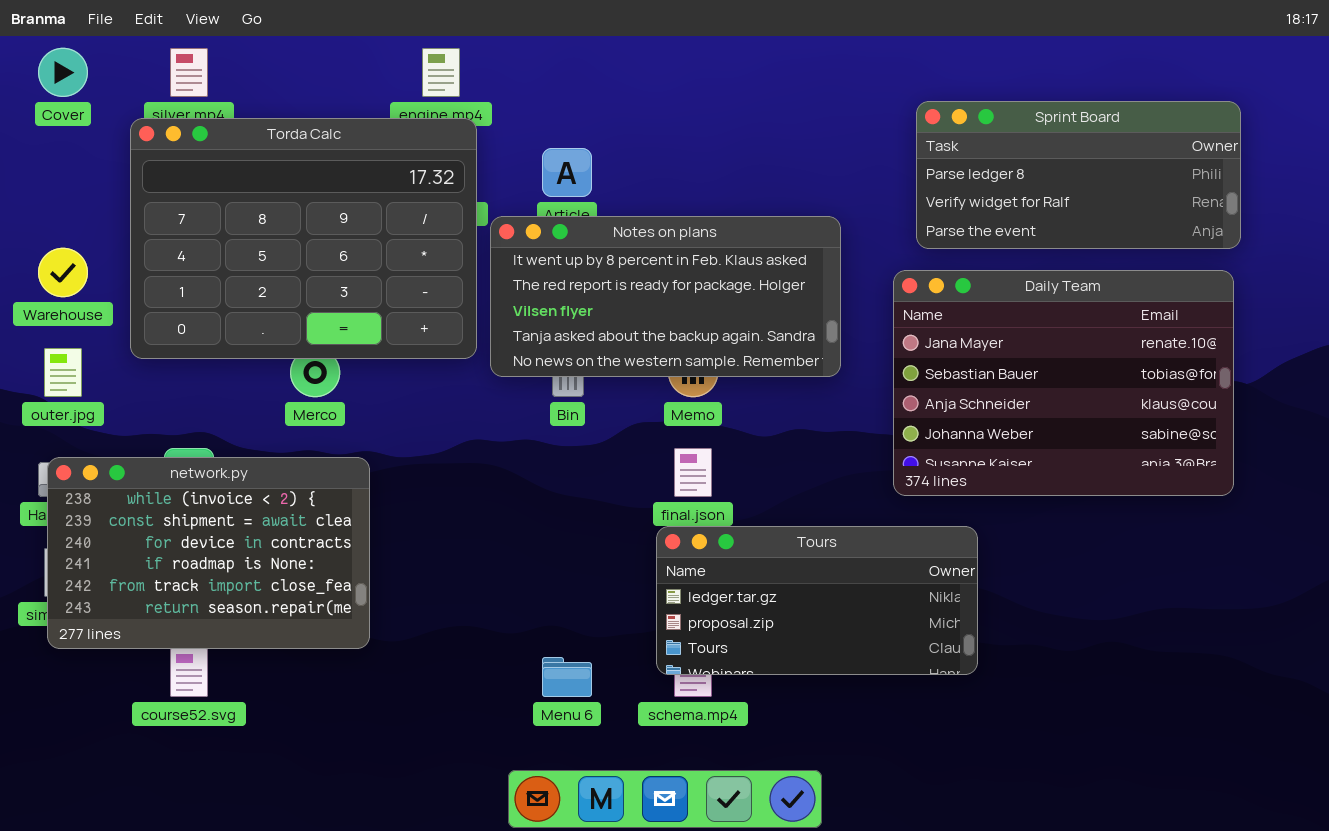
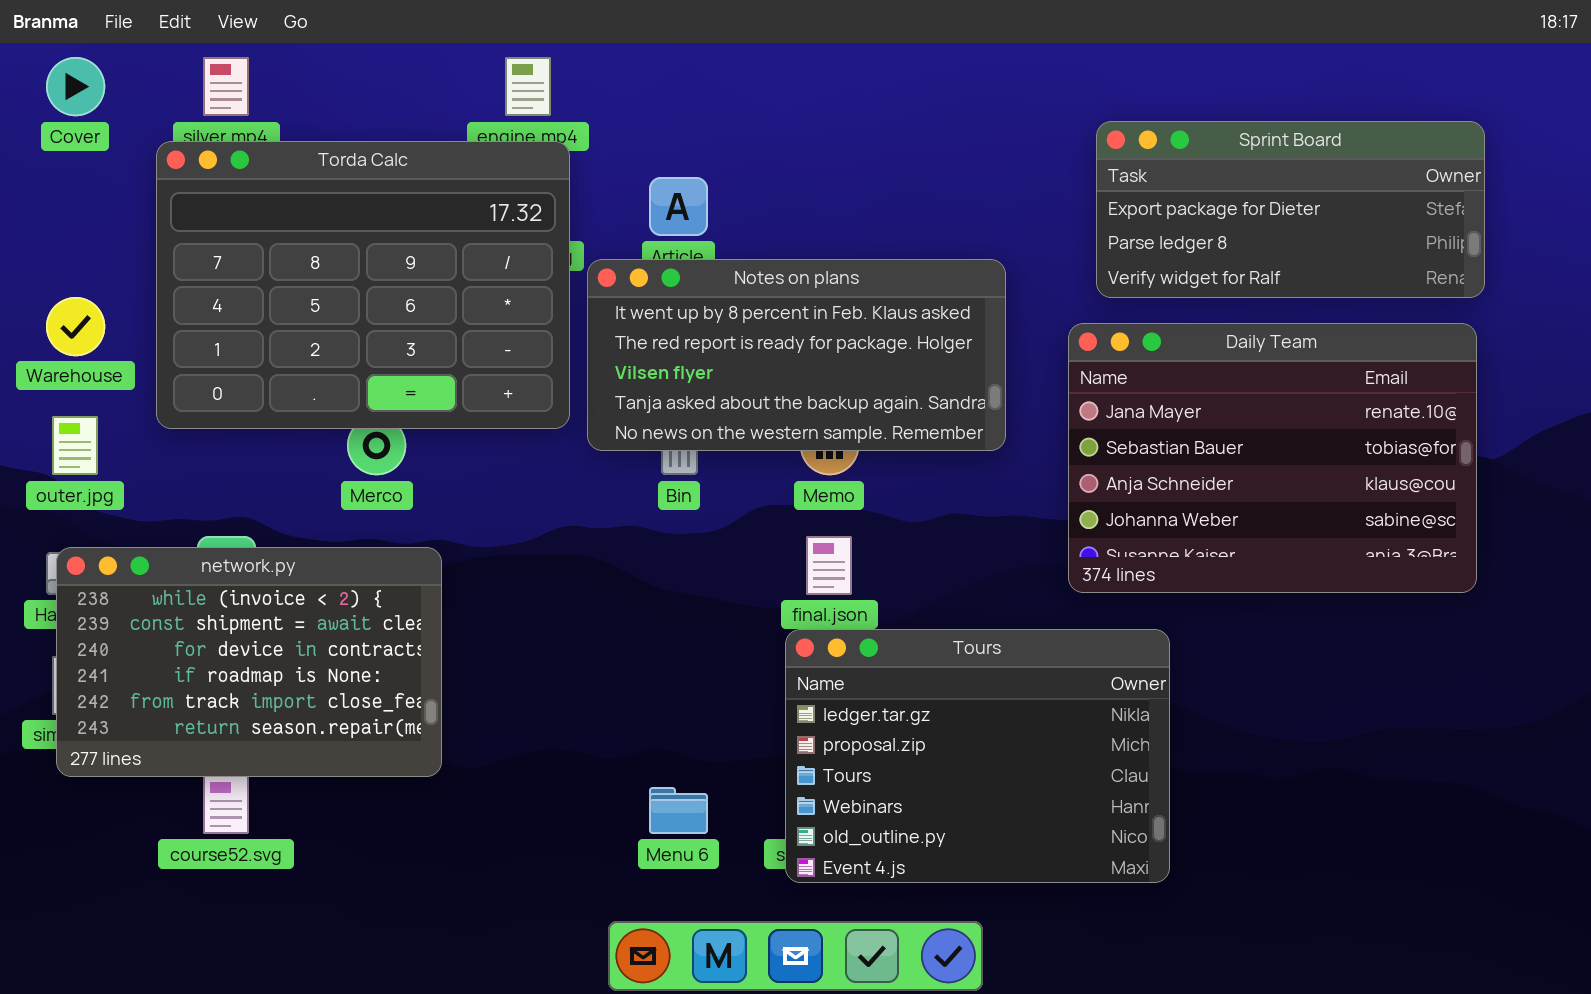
Sprint Board: [916,101,1241,249] -> [1096,121,1485,298], scrolled up 1 row
Tours: [656,526,978,675] -> [785,629,1170,883], resized

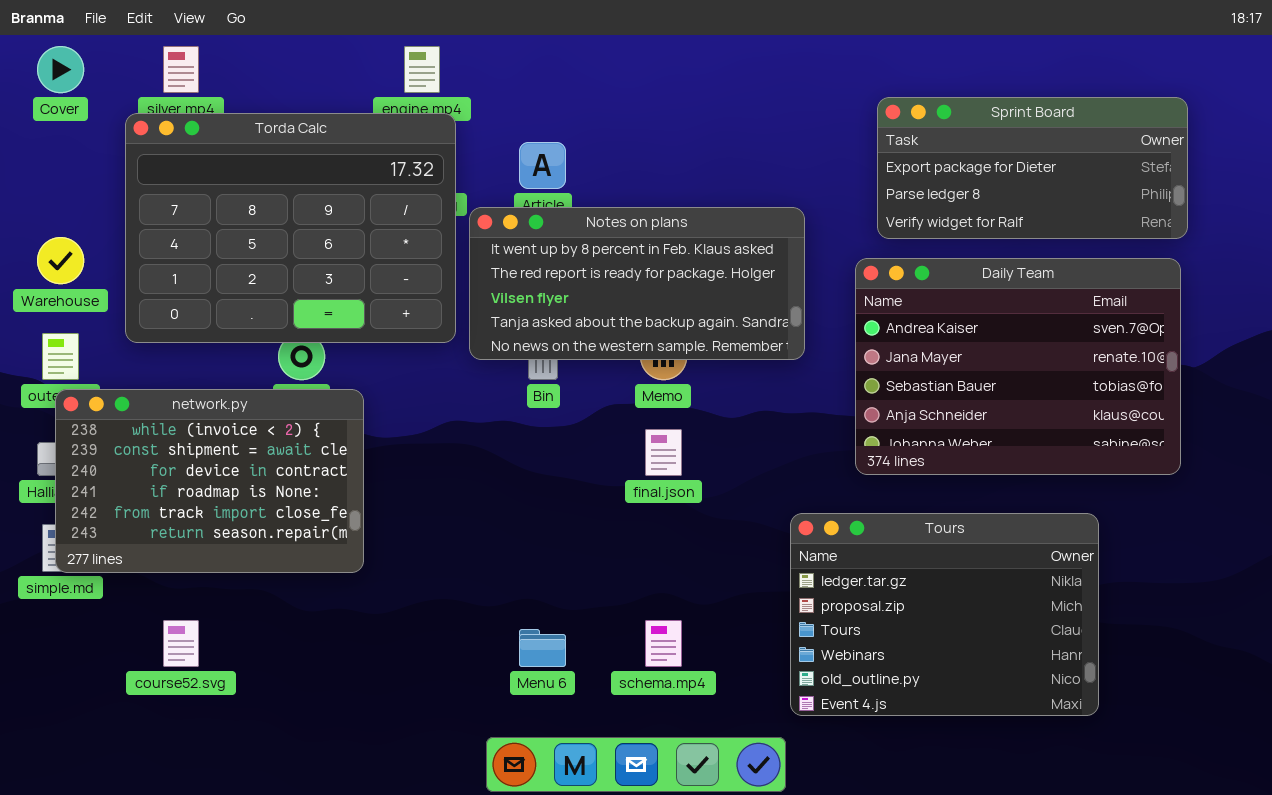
Daily Team: [1068,323,1477,593] -> [855,258,1181,475], scrolled up 1 row
network.py: [56,547,442,777] -> [55,389,364,573], moved
Tours: [785,629,1170,883] -> [790,513,1099,716], moved

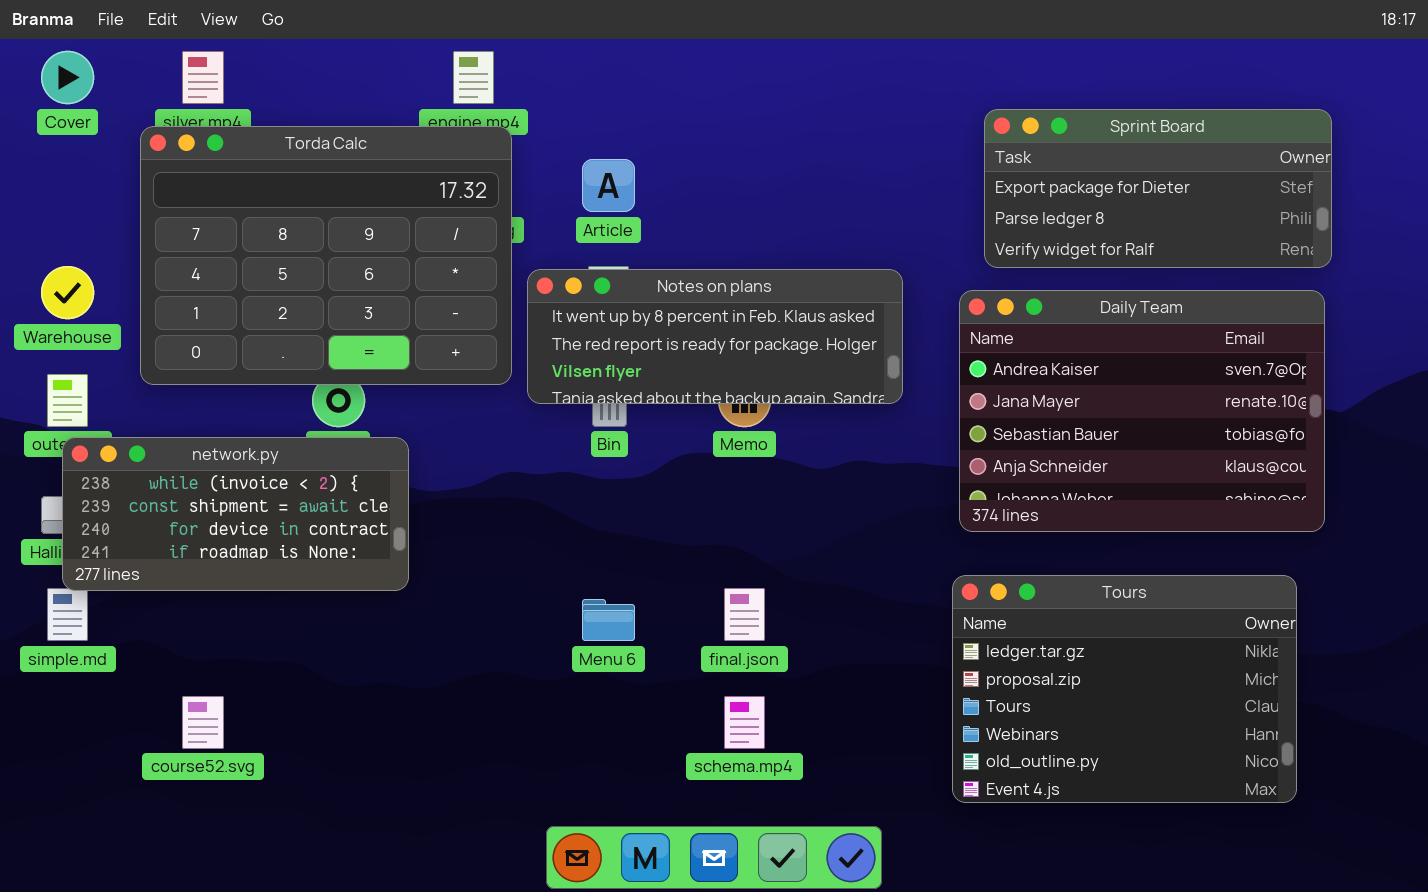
Notes on plans: [469,207,805,360] -> [527,269,903,404], resized
network.py: [55,389,364,573] -> [62,437,409,591], resized
final.json: [645,429,682,476] -> [724,588,765,641], moved
Tours: [790,513,1099,716] -> [952,575,1297,803], moved
Menu 6: [519,629,566,667] -> [582,599,635,641], moved

